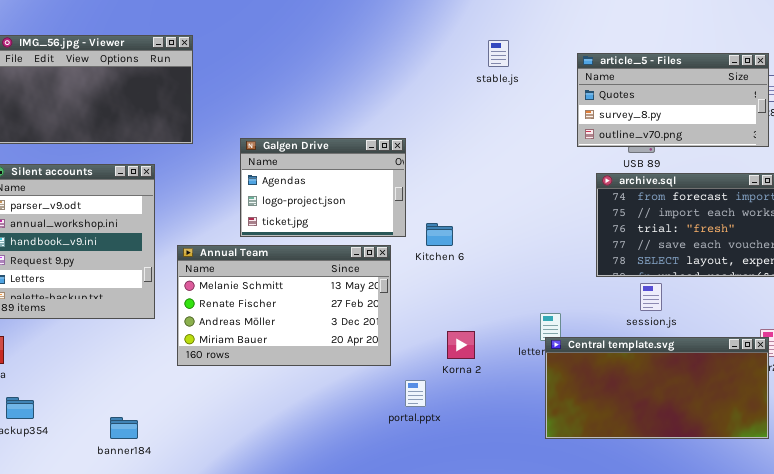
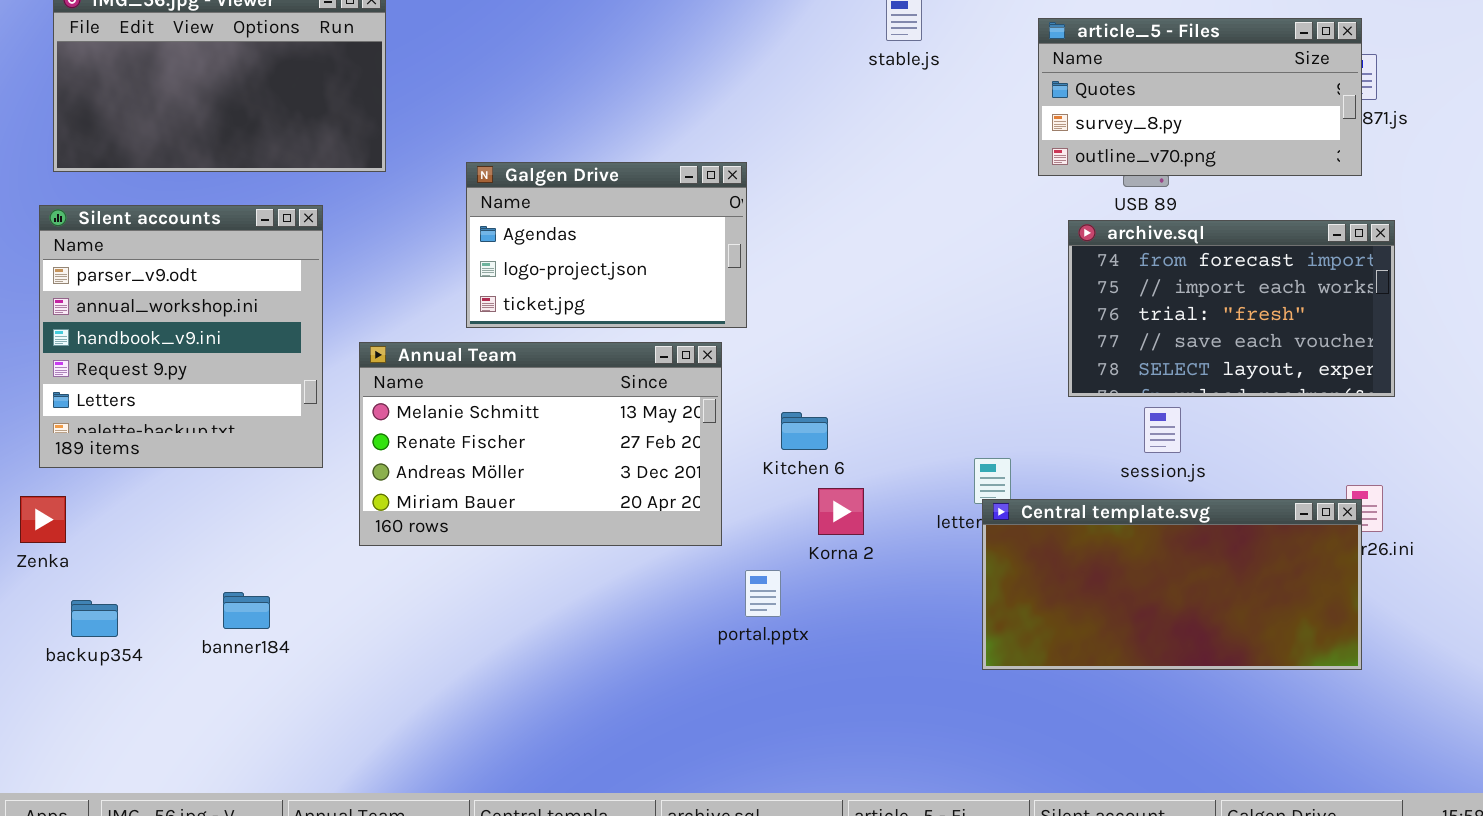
Kitchen 6: [426,223,453,246] -> [781,412,828,450], moved
banner184: [110,417,138,439] -> [223,592,270,629], moved

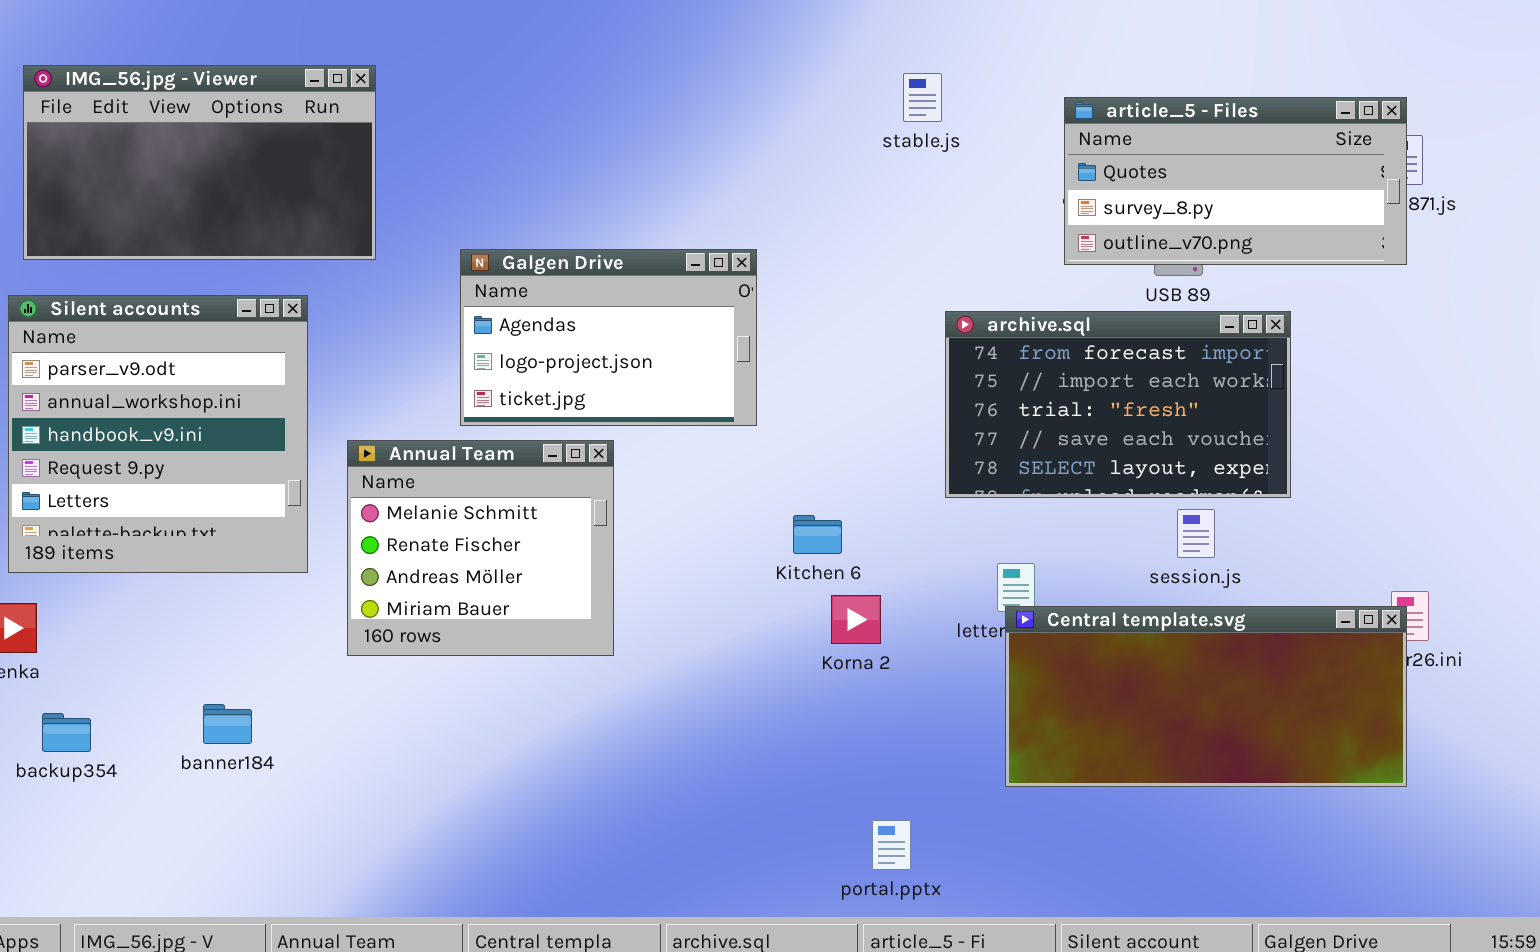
archive.sql: [1068,220,1395,397] -> [945,311,1291,498], moved
Annual Team: [359,342,722,546] -> [347,440,614,656], resized
portal.pptx: [745,570,781,617] -> [872,820,911,870], moved

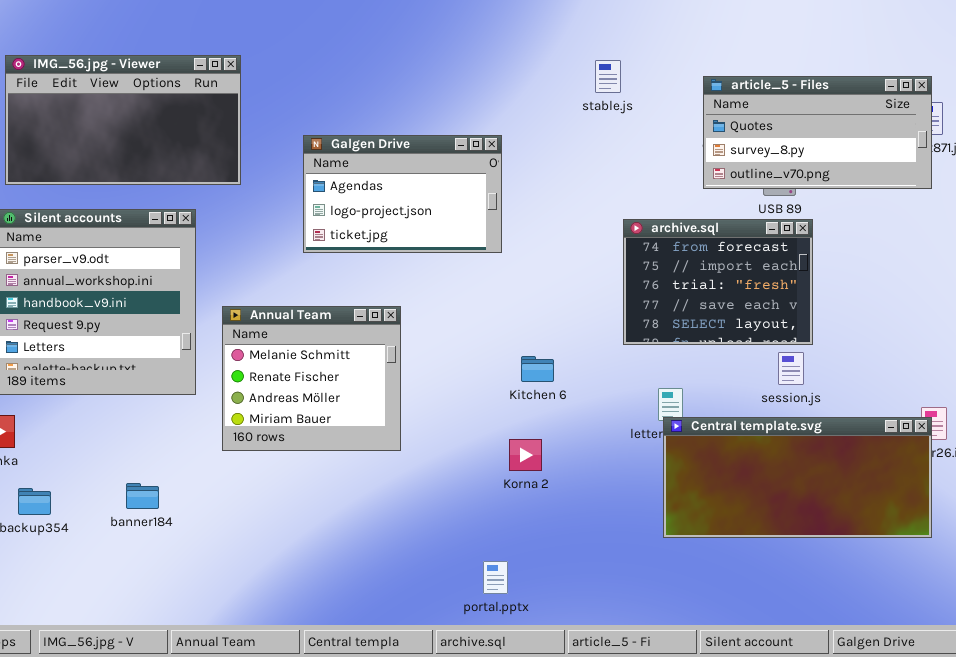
Galgen Drive: [460,249,757,426] -> [303,135,502,253], moved
archive.sql: [945,311,1291,498] -> [623,219,813,345], resized
Korna 2: [831,595,881,644] -> [509,439,542,471], moved
portal.pptx: [872,820,911,870] -> [483,561,508,594], moved

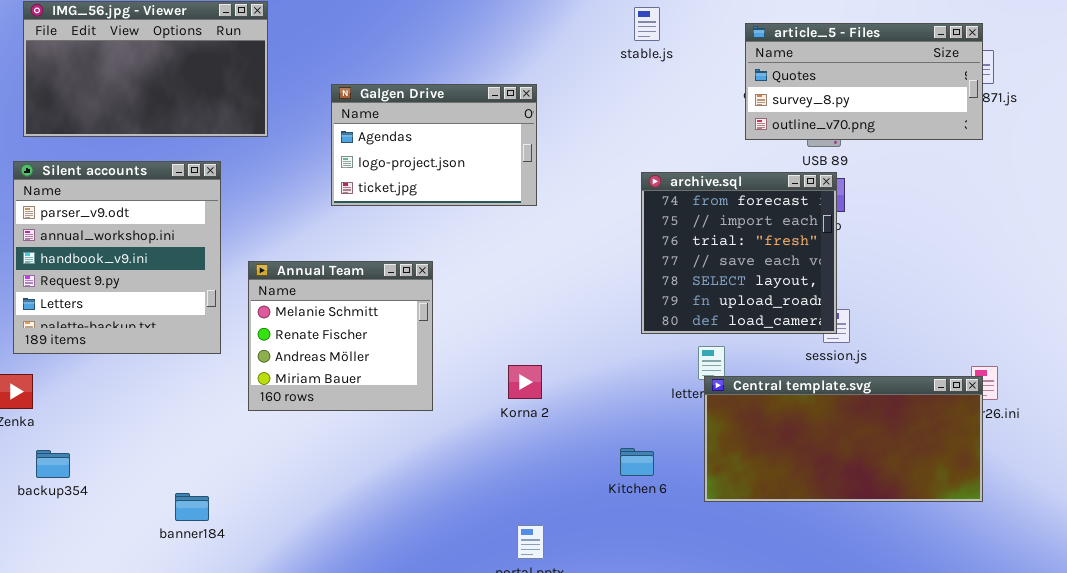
archive.sql: [623,219,813,345] -> [641,172,837,334], moved, resized
Kitchen 6: [521,356,554,382] -> [620,448,654,476], moved
Korna 2: [509,439,542,471] -> [508,365,542,399], moved
banner184: [126,483,159,509] -> [175,493,209,521], moved

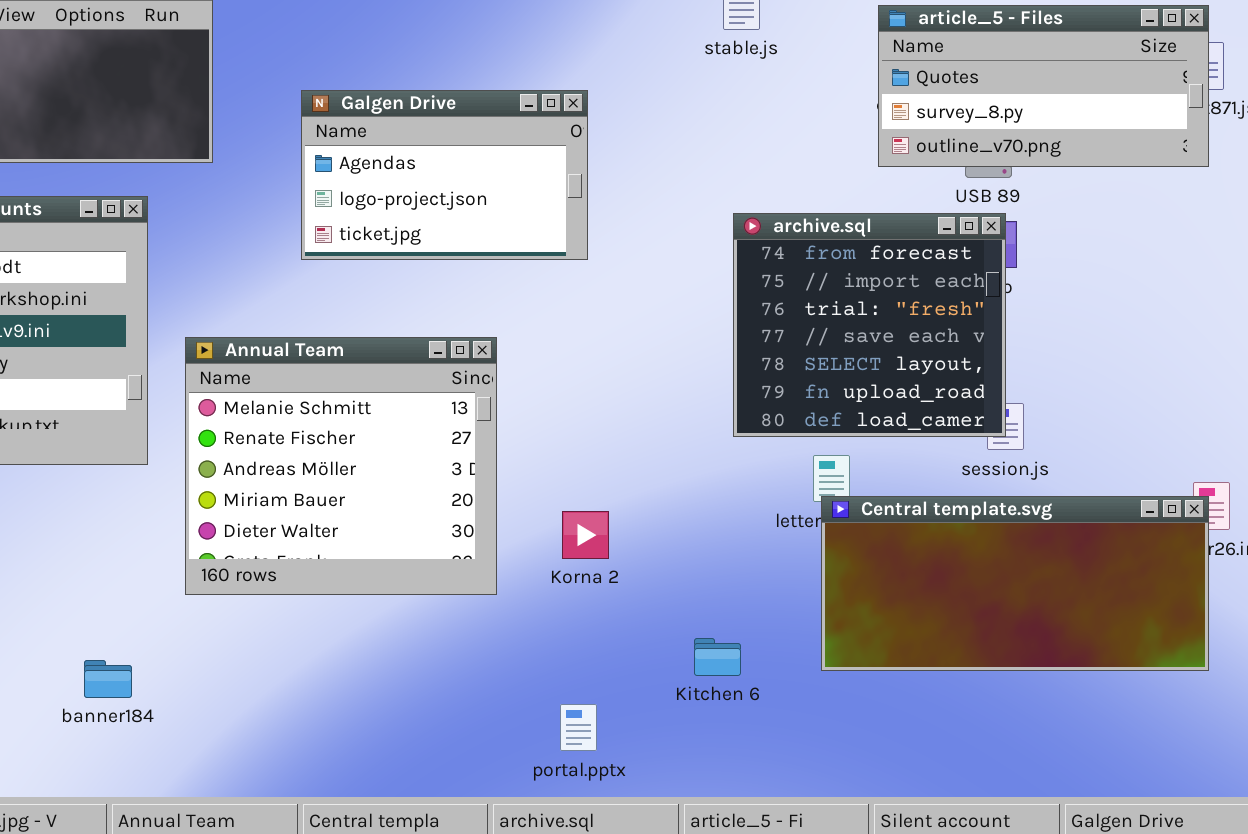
Annual Team: [248,261,433,411] -> [185,337,497,595], resized
Korna 2: [508,365,542,399] -> [562,511,609,559], moved
Kitchen 6: [620,448,654,476] -> [694,638,741,676], moved

